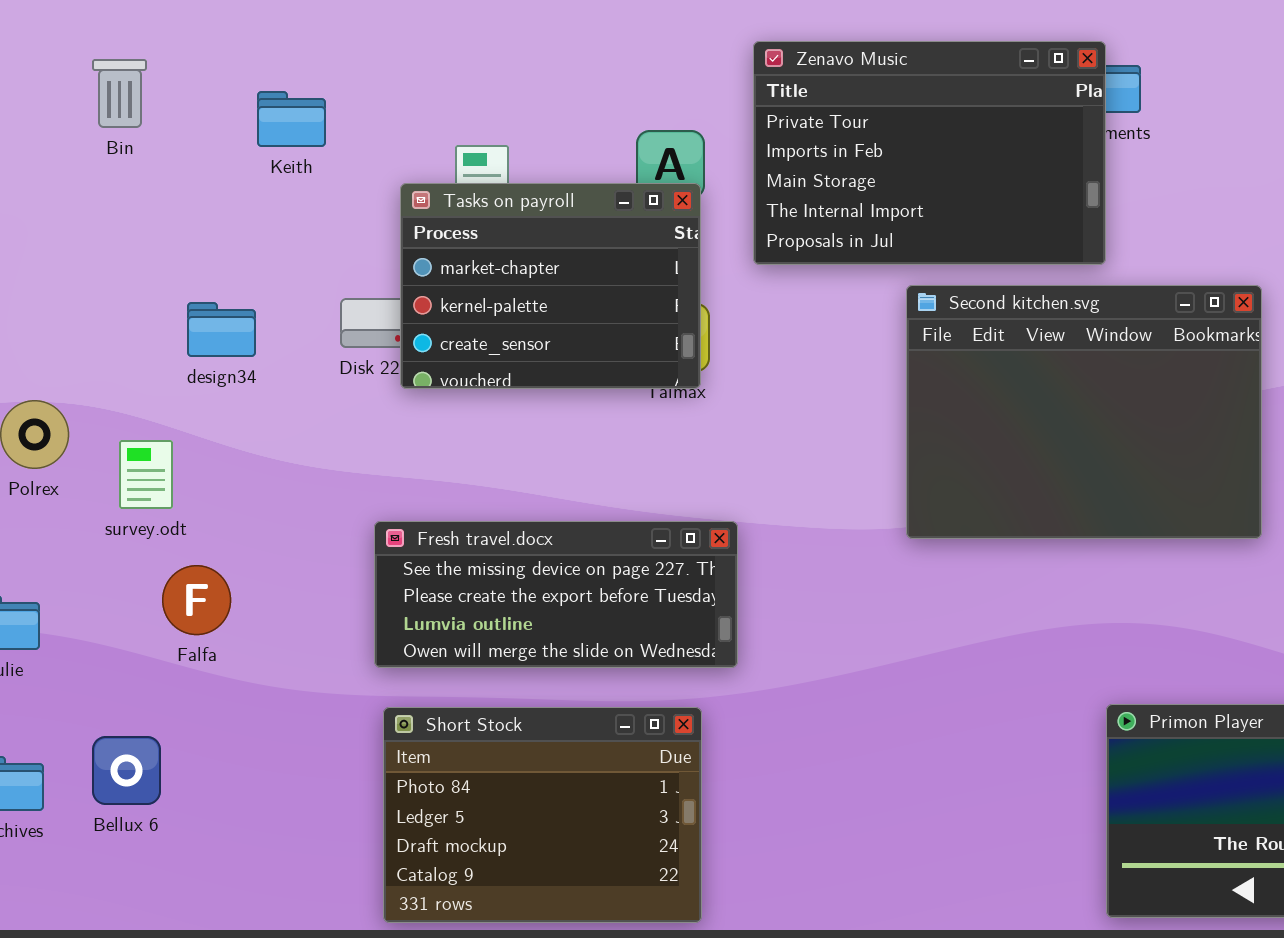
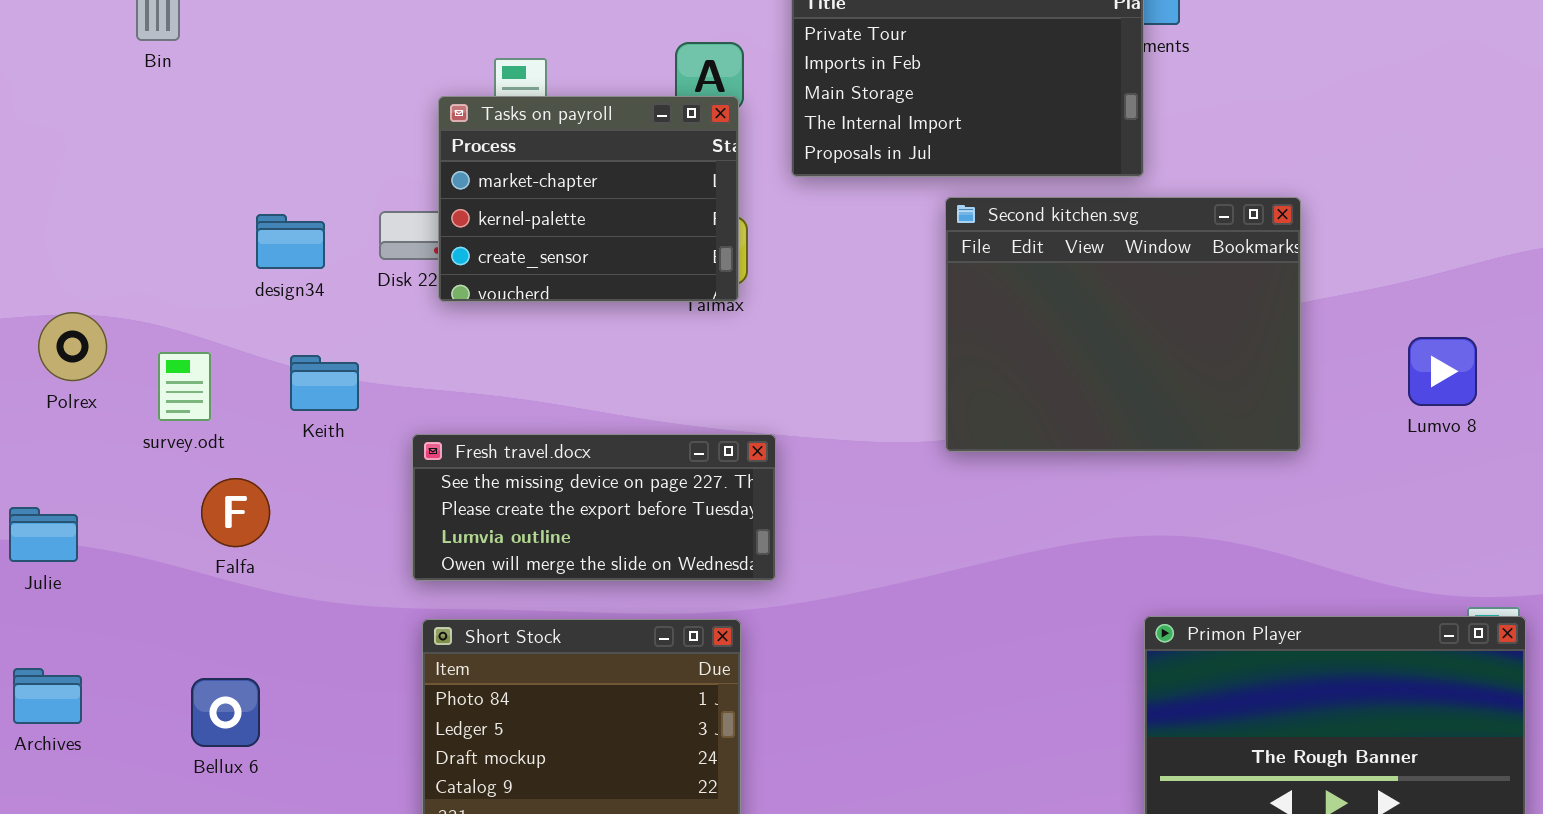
Keith: [257,91,326,147] -> [290,355,359,411], moved
design34: [187,302,256,357] -> [256,214,325,269], moved
Bellux 6: [92,736,161,805] -> [191,678,260,747], moved

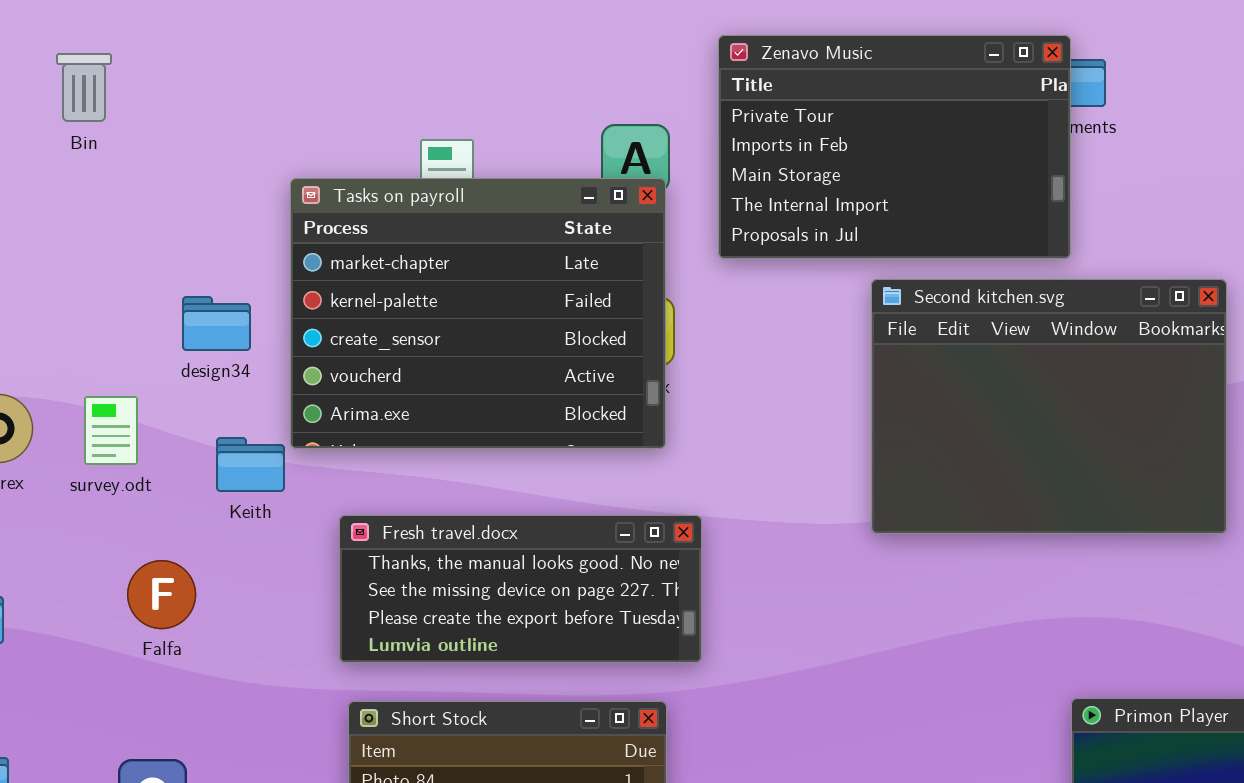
Tasks on payroll: [438,96,739,302] -> [290,178,666,449], resized
survey.odt: [158,352,211,421] -> [84,396,138,465], moved
Fresh travel.docx: [412,434,776,581] -> [339,515,702,663], scrolled up 1 row

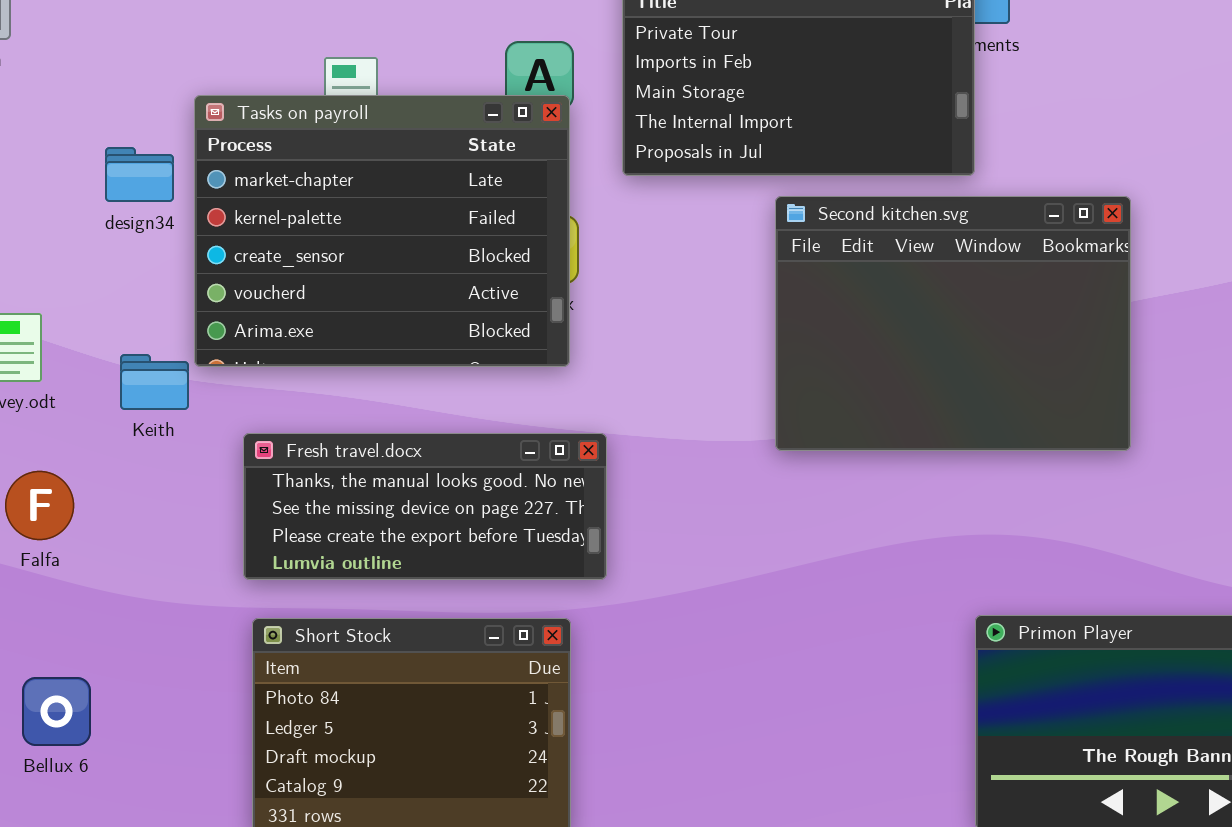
design34: [182,296,251,351] -> [105,147,174,202], moved
Falfa: [127,560,196,629] -> [5,471,74,540], moved

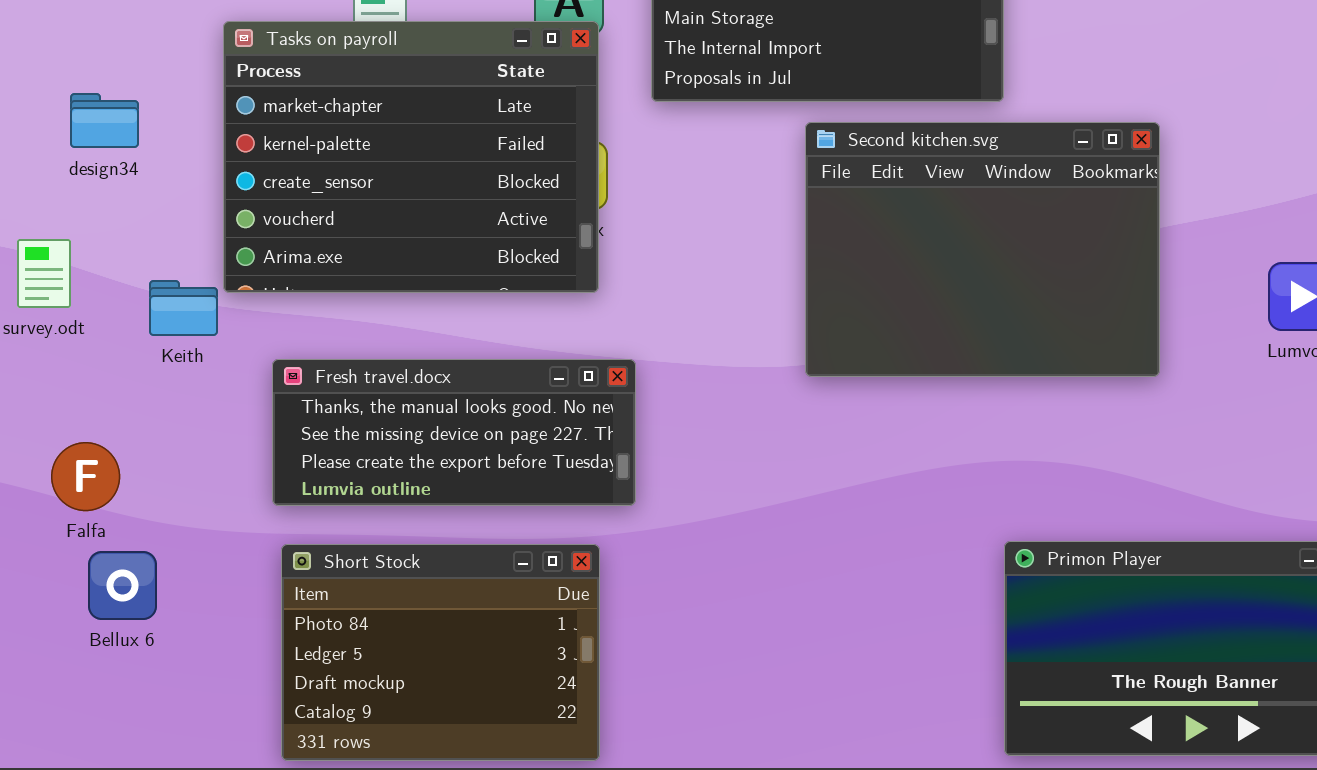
design34: [105,147,174,202] -> [70,93,139,148], moved
Falfa: [5,471,74,540] -> [51,442,120,511], moved
Bellux 6: [22,677,91,746] -> [88,551,157,620], moved

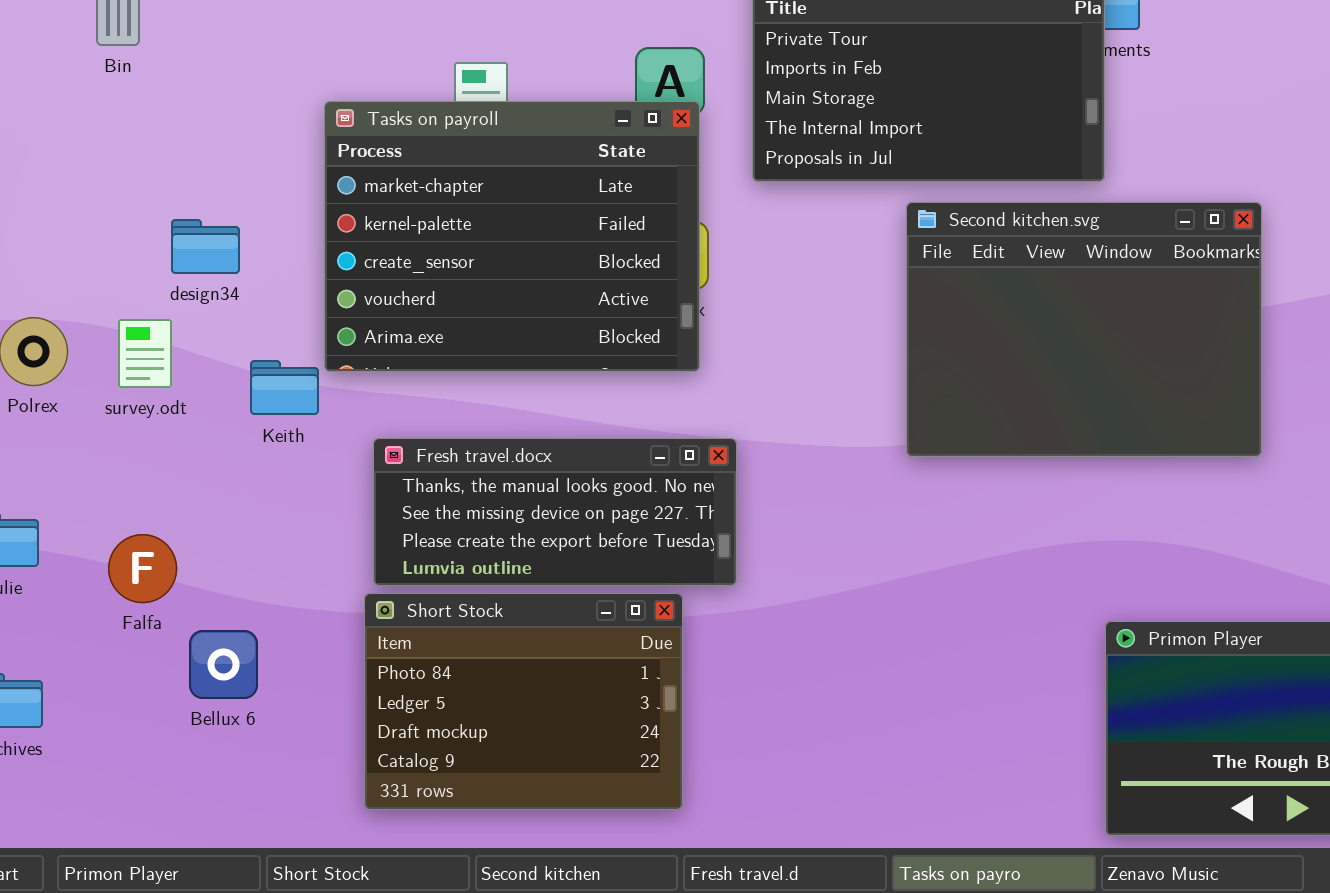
design34: [70,93,139,148] -> [171,219,240,274], moved
Falfa: [51,442,120,511] -> [108,534,177,603], moved
Short Stock: [281,544,600,761] -> [364,593,683,810], moved

